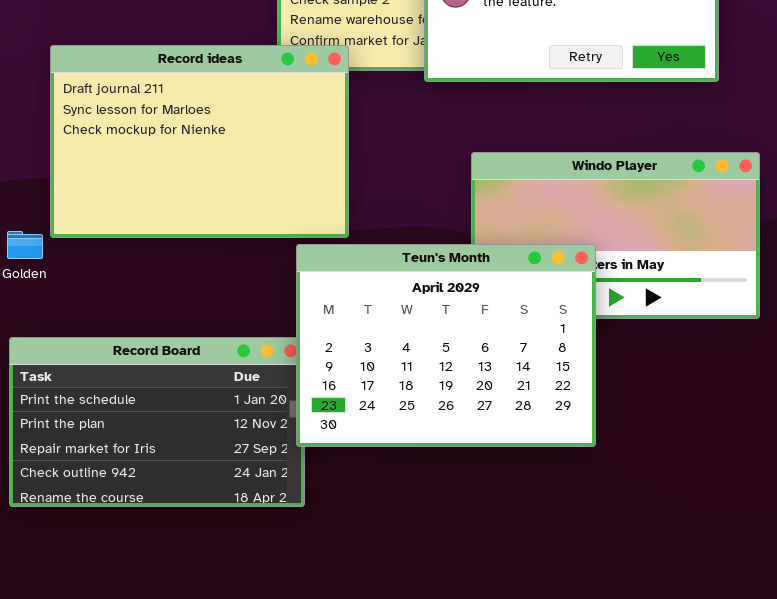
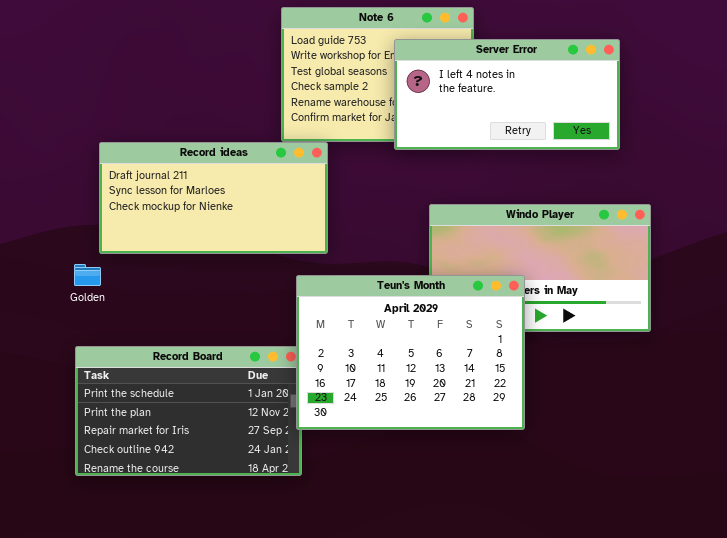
Record ideas: [50,45,349,238] -> [99,142,328,254], moved, resized

